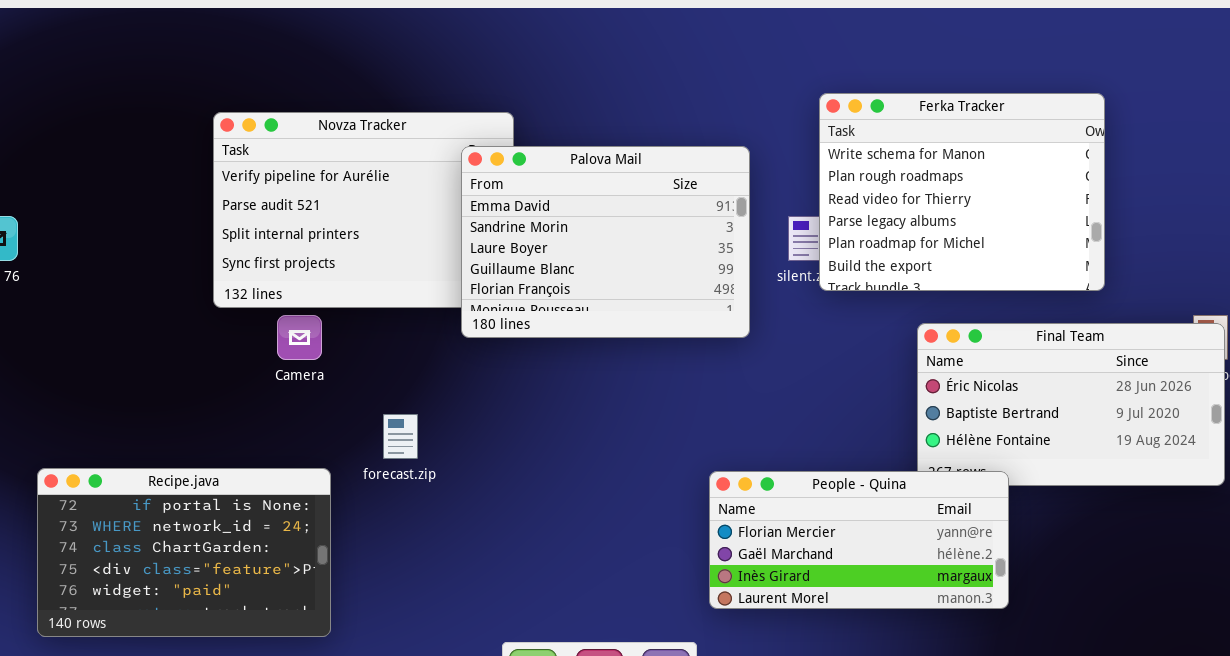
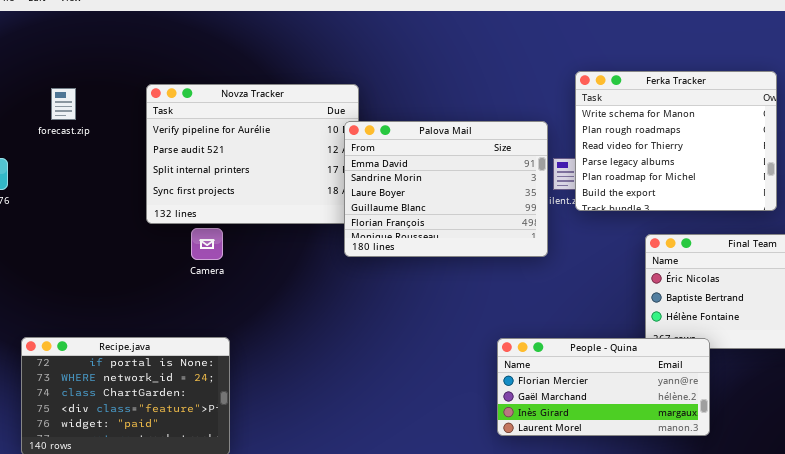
Palova Mail: [461,146,750,338] -> [344,121,548,257], moved
forecast.zip: [383,414,418,459] -> [51,88,76,120], moved

